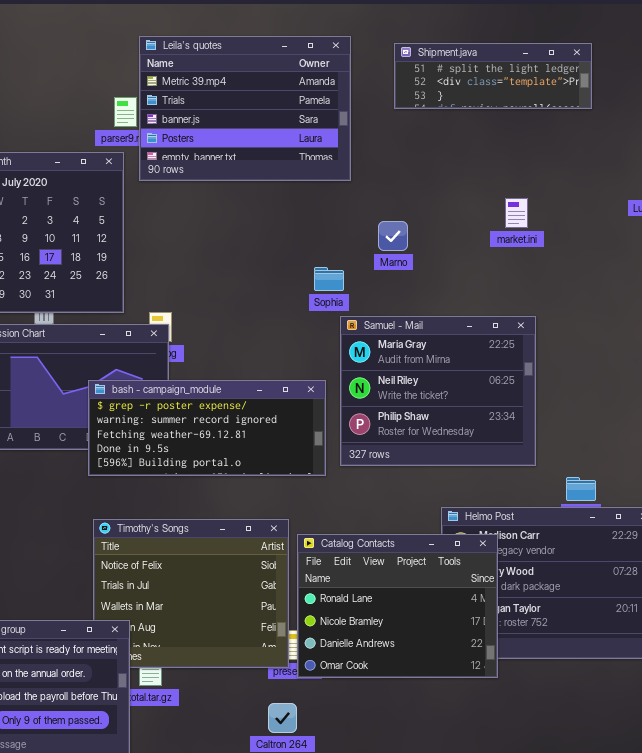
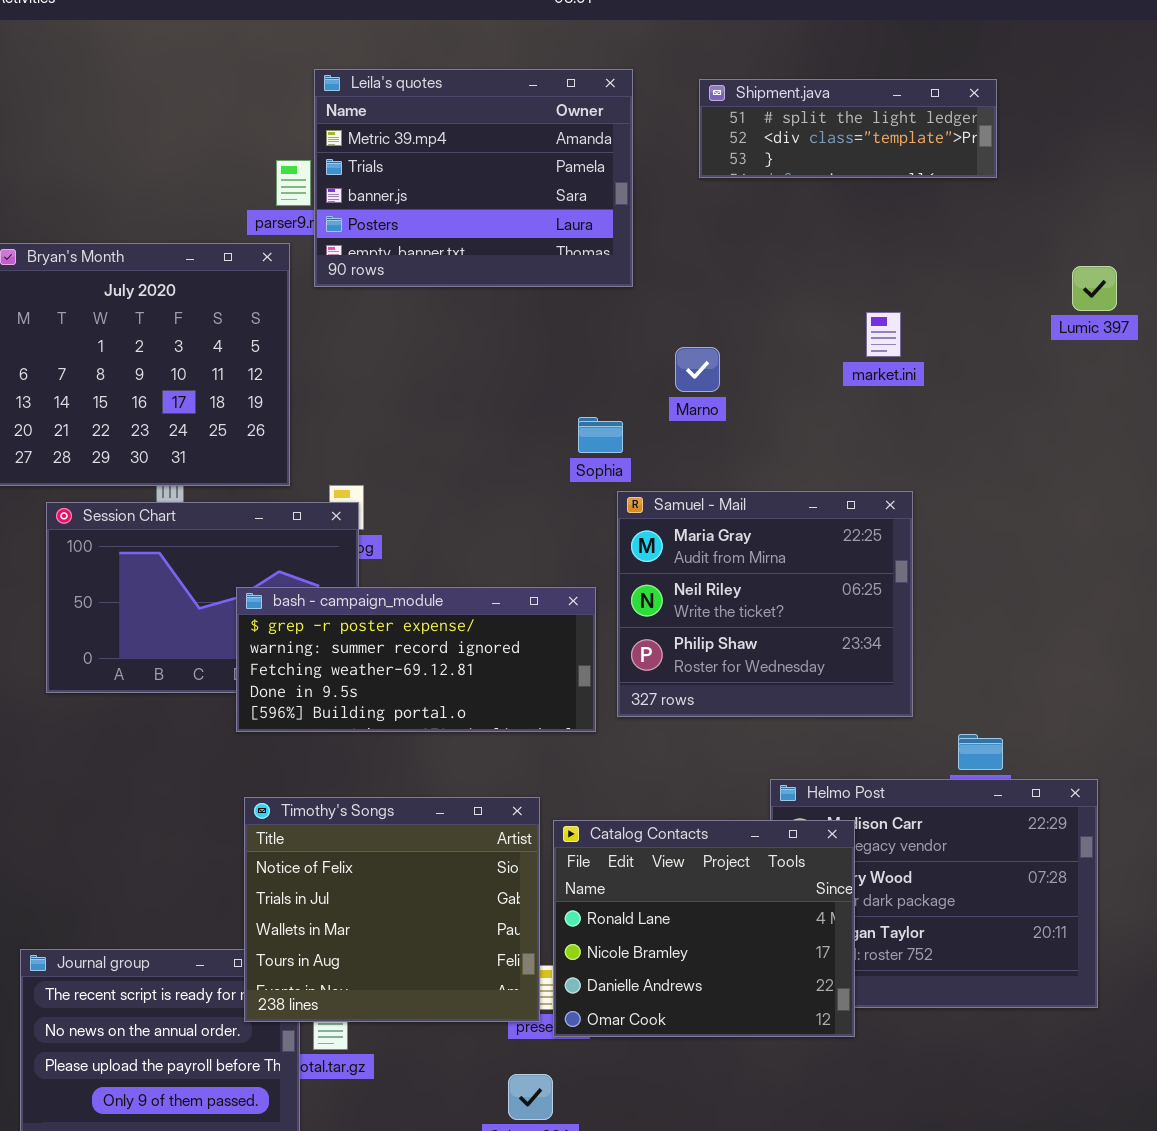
Timothy's Songs: [93,519,289,668] -> [244,797,540,1022], raised

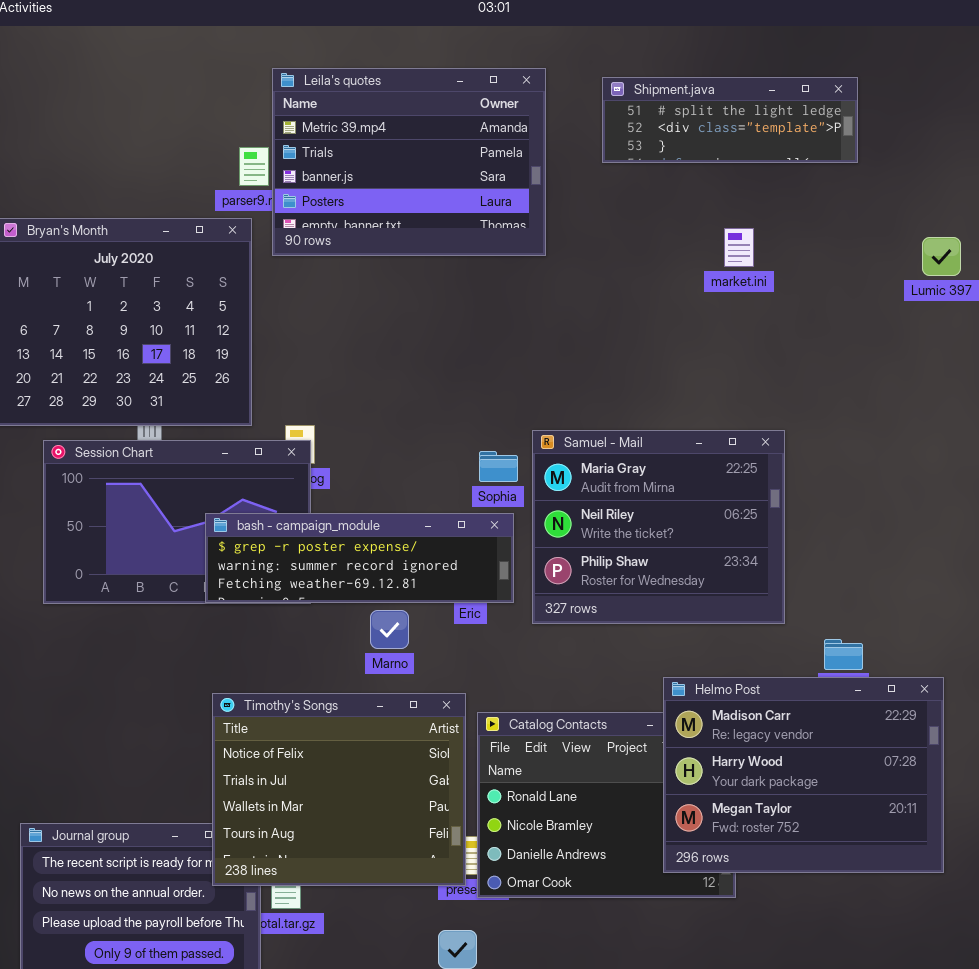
market.ini: [866,312,901,357] -> [724,228,754,267], moved
Marno: [675,347,720,392] -> [370,610,409,649], moved
Sophia: [578,417,623,453] -> [479,451,518,482], moved
bash - campaign_module: [236,587,596,732] -> [205,513,514,603], resized
Helmo Post: [770,779,1098,1008] -> [663,677,944,873], raised

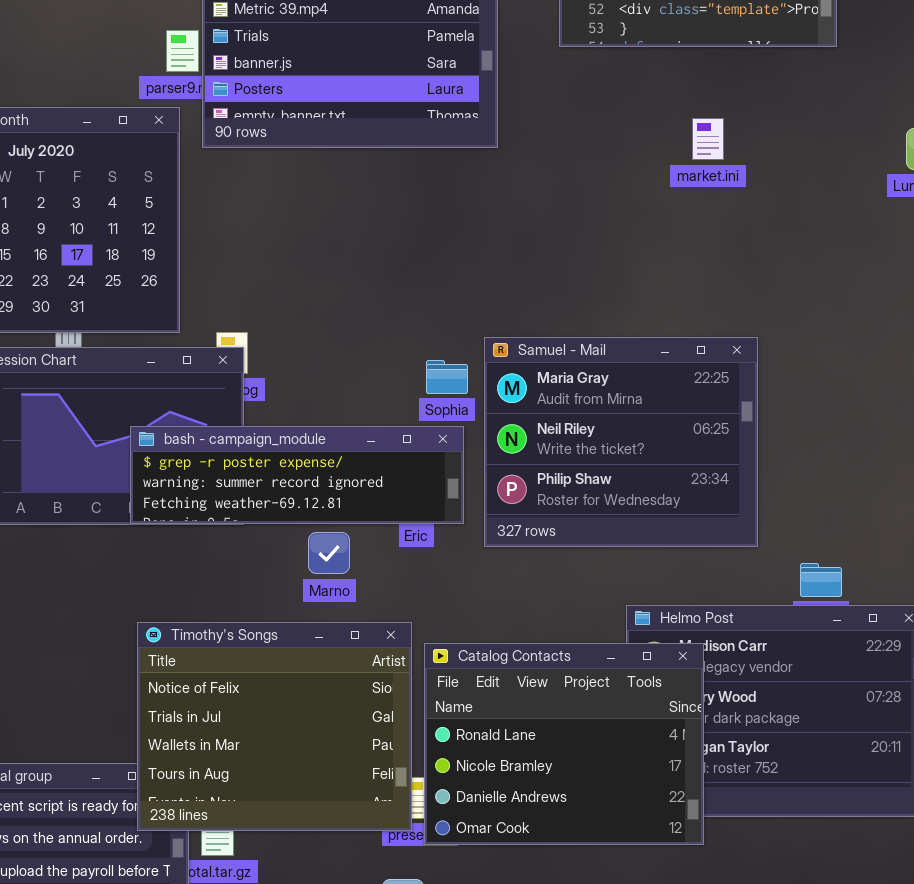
Catalog Contacts: [477,712,736,898] -> [424,643,704,845], raised

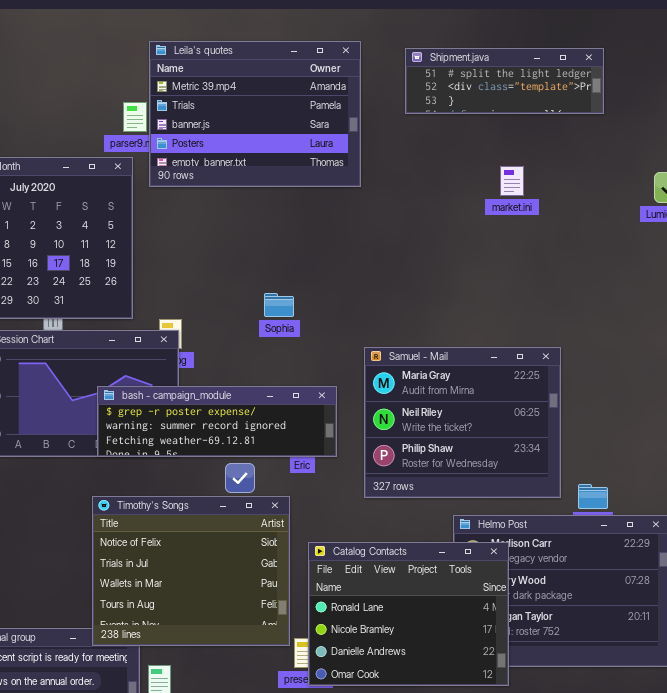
Samuel - Mail: [484,337,758,547] -> [364,347,561,498], moved
Sophia: [426,360,468,394] -> [264,293,294,317], moved
Timothy's Songs: [137,622,412,831] -> [92,496,290,646], moved

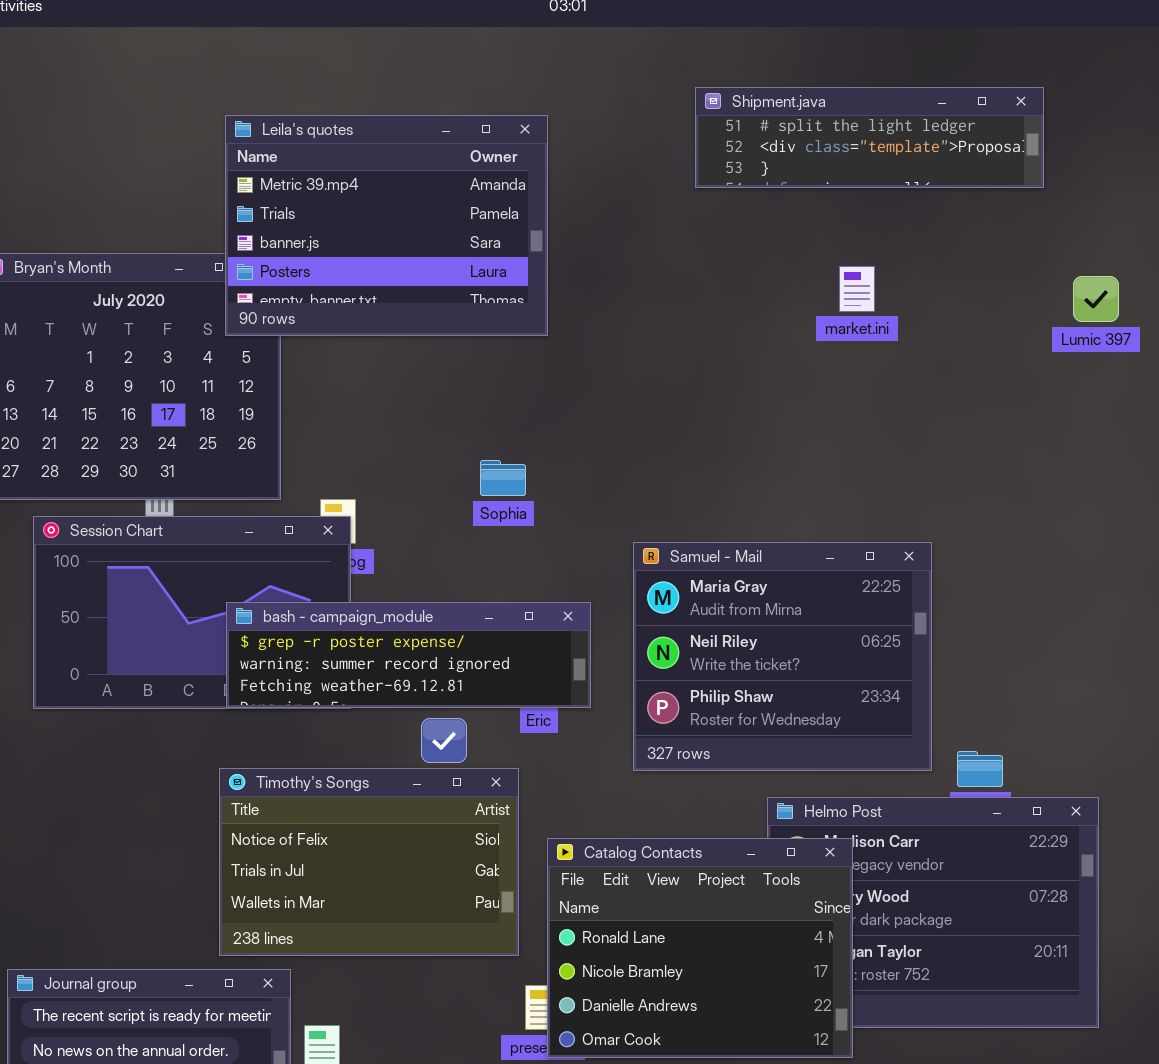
Leila's quotes: [149,41,361,187] -> [225,115,548,336], moved
Shipment.java: [405,48,604,114] -> [695,87,1044,188], resized
Timothy's Songs: [92,496,290,646] -> [219,768,519,956], resized

